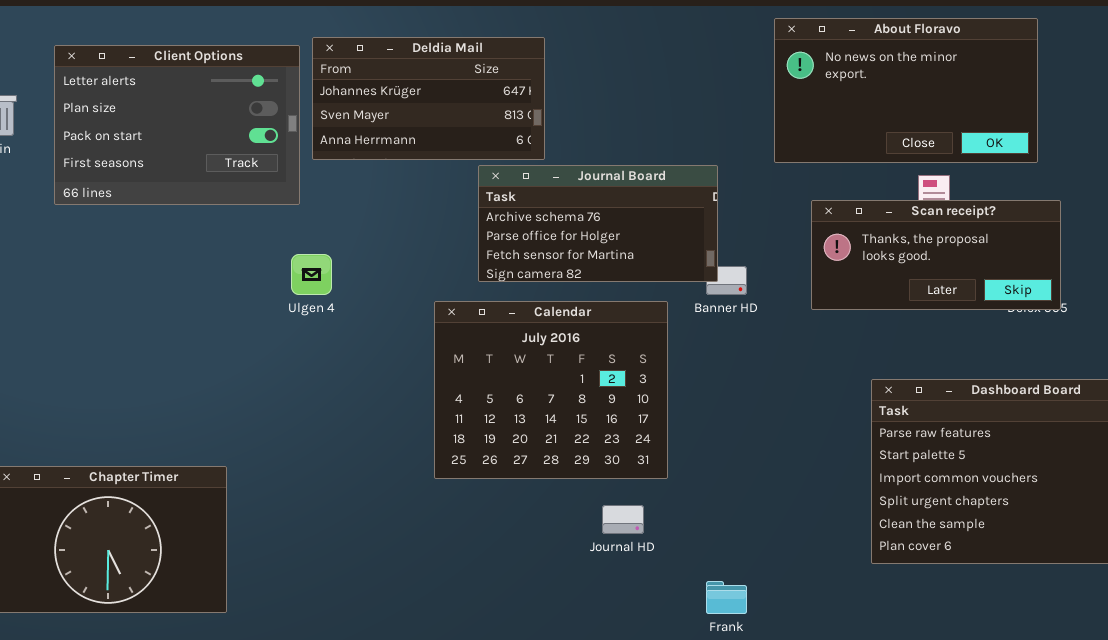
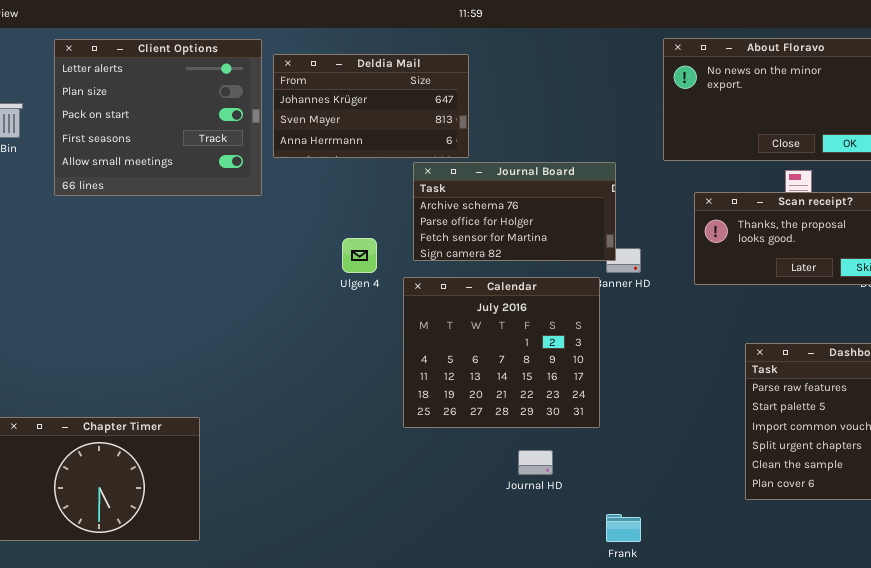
Client Options: [54,45,300,205] -> [54,39,262,196], resized
Ulgen 4: [291,254,332,295] -> [342,238,377,273], moved
Calendar: [434,301,668,479] -> [403,277,600,428], moved

